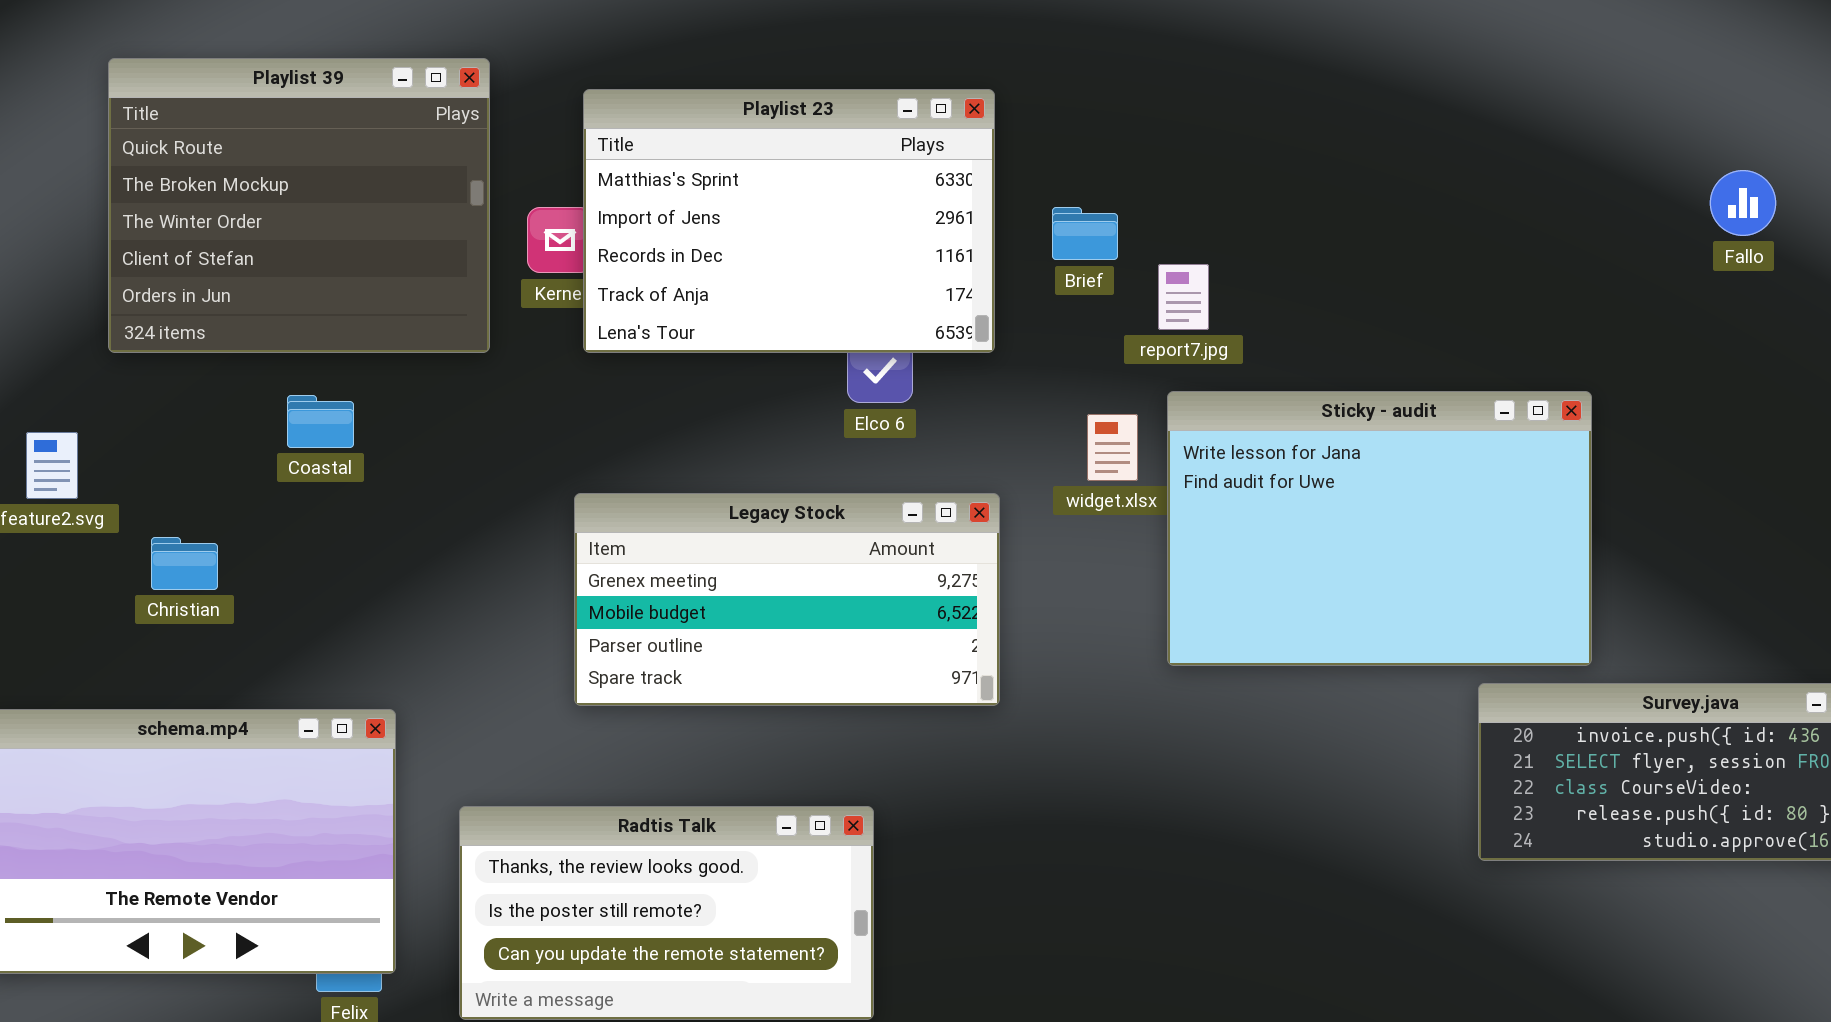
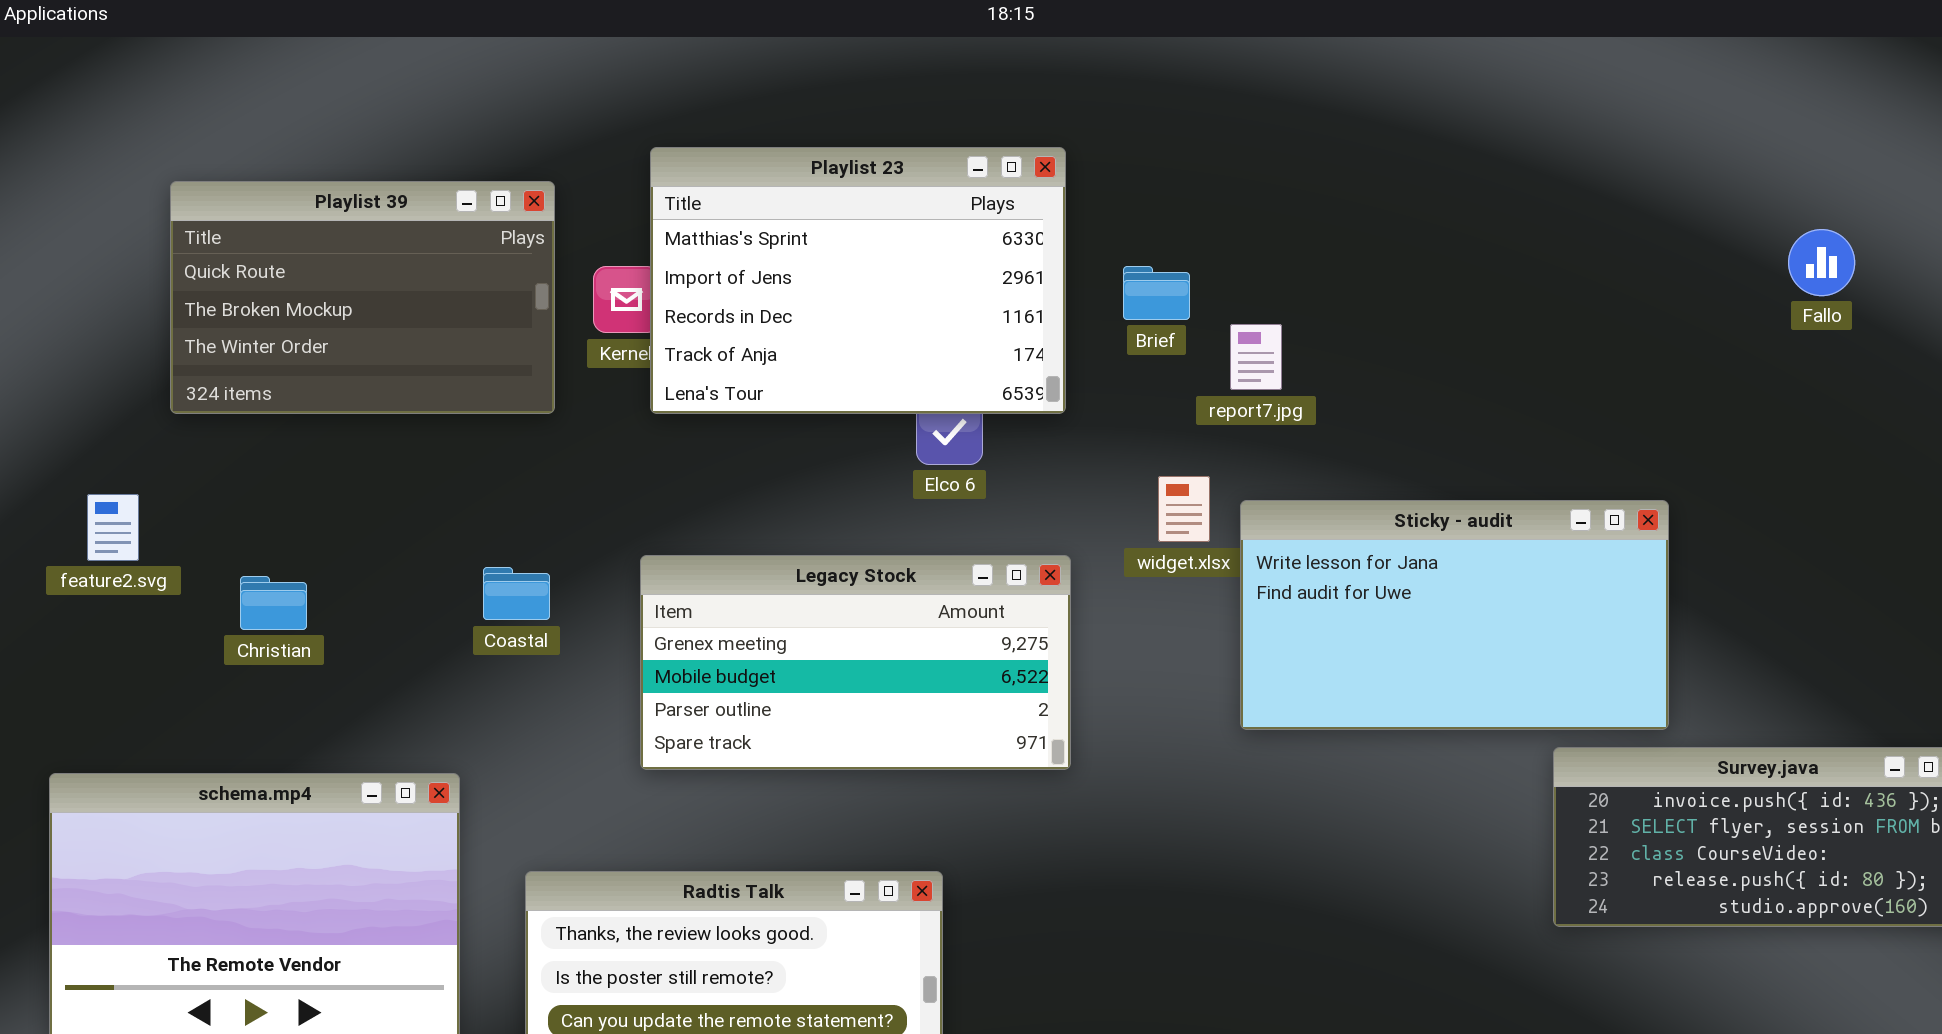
Playlist 39: [108,58,490,353] -> [170,181,555,414], resized
Sticky - audit: [1167,391,1592,666] -> [1240,500,1669,730], resized
Coastal: [287,395,354,448] -> [483,567,550,620], moved
Christian: [151,537,218,590] -> [240,576,307,630], moved

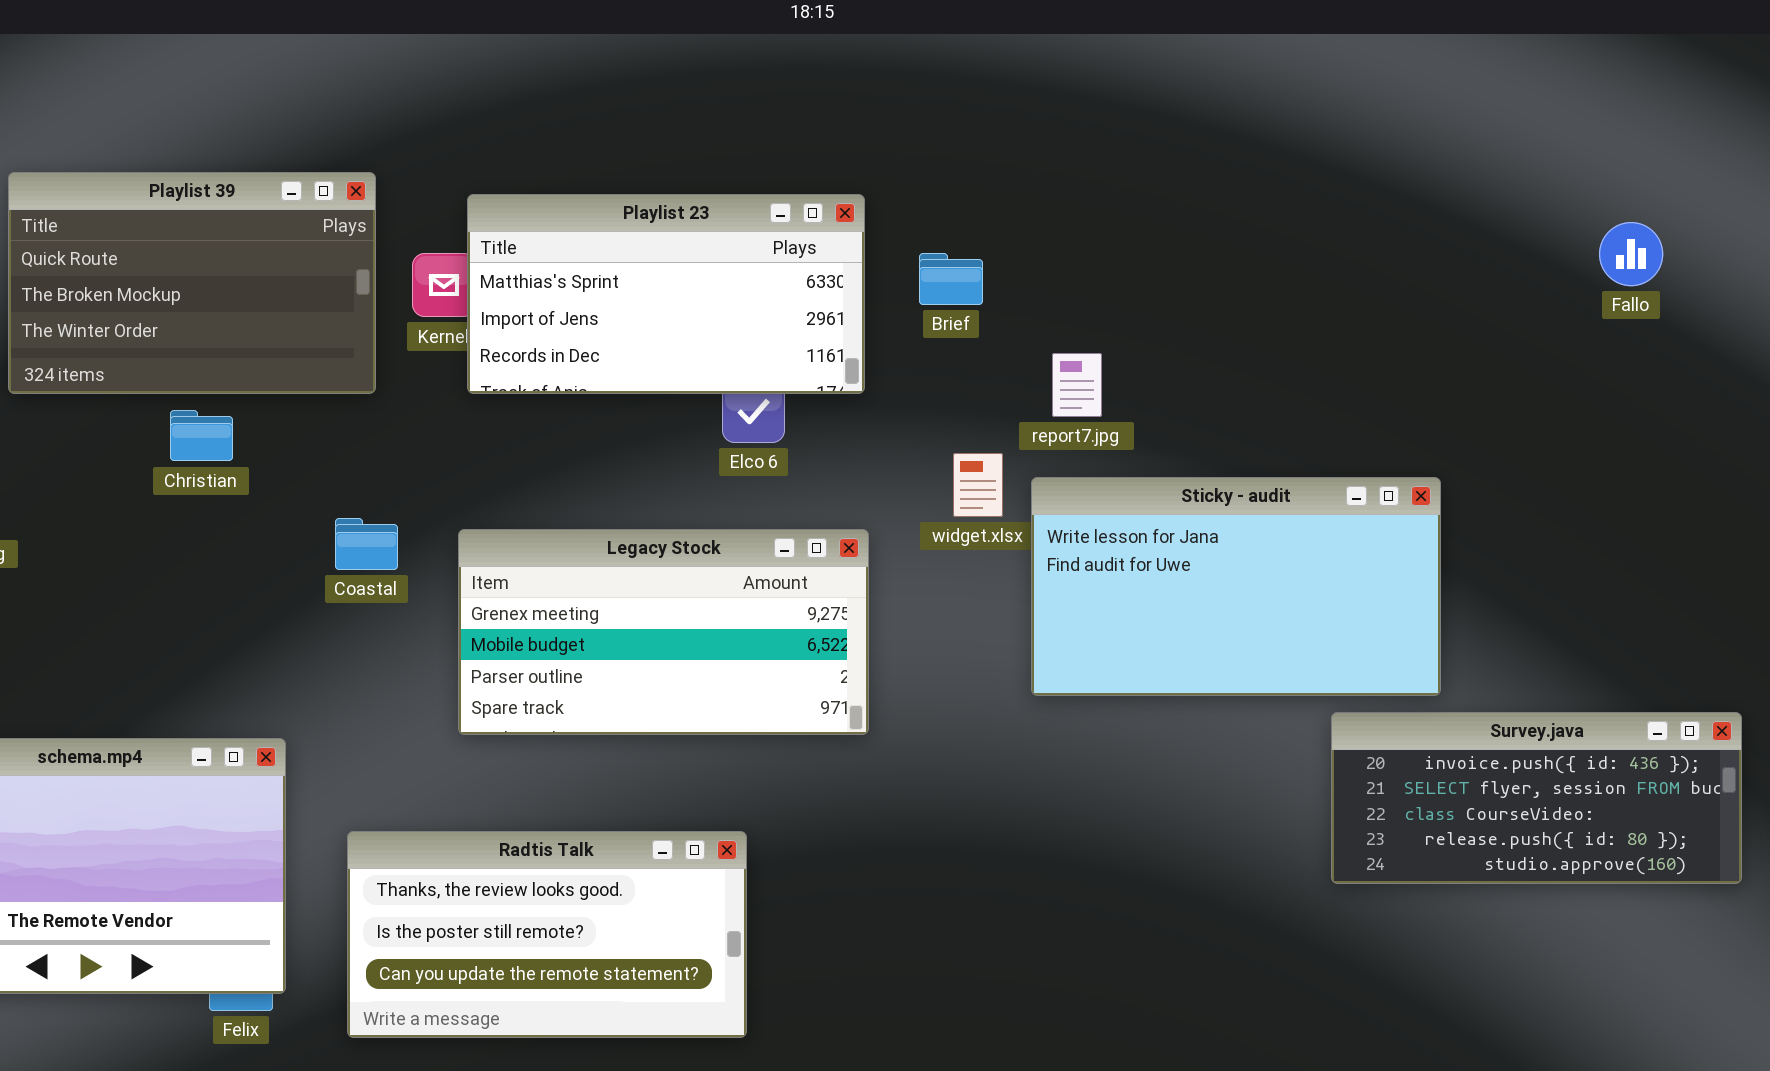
Playlist 23: [650,147,1066,414] -> [467,194,865,394], resized
Fallo: [1788,229,1855,296] -> [1599,222,1663,286], moved
report7.jpg: [1230,324,1282,390] -> [1052,353,1102,417], moved
Coastal: [483,567,550,620] -> [335,518,398,570], moved
Christian: [240,576,307,630] -> [170,410,233,461], moved

